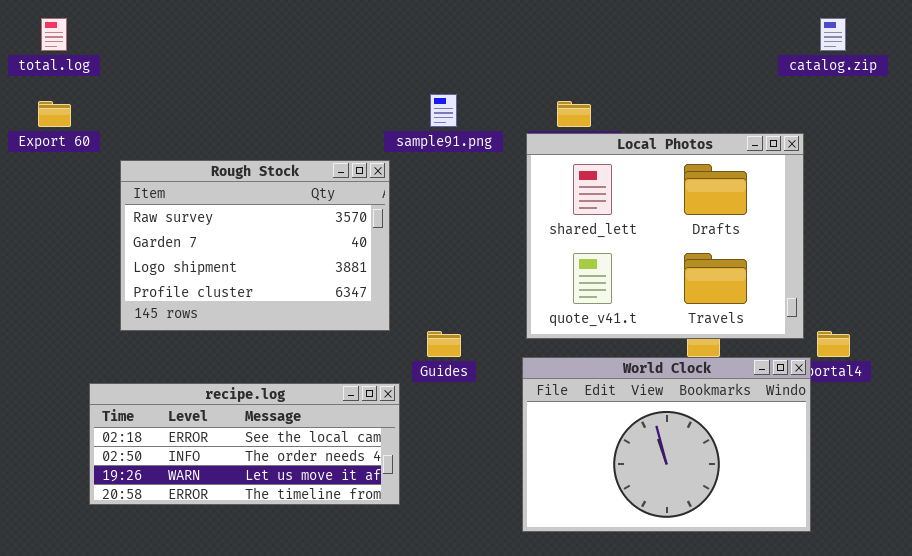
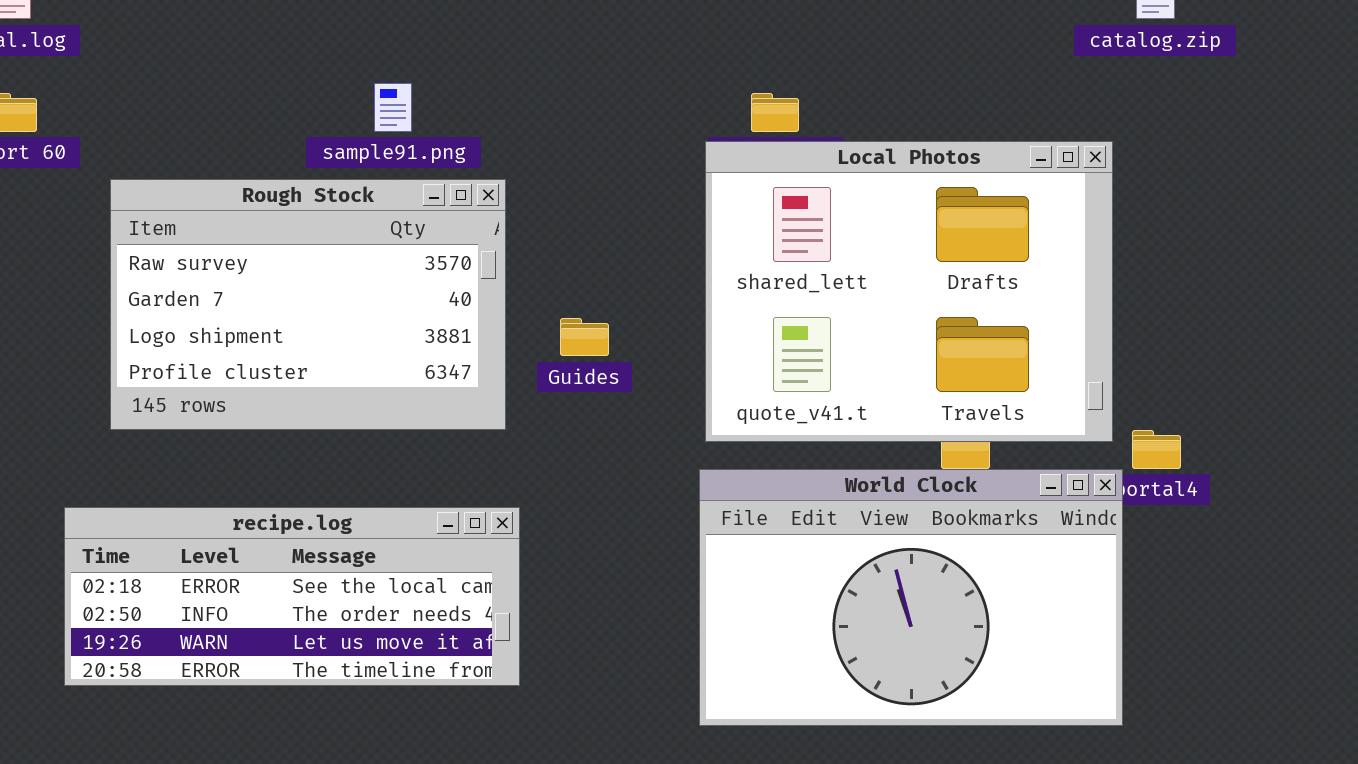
sample91.png: [430,94,457,127] -> [374,83,412,132], moved
Guides: [427,331,461,357] -> [560,318,609,356], moved

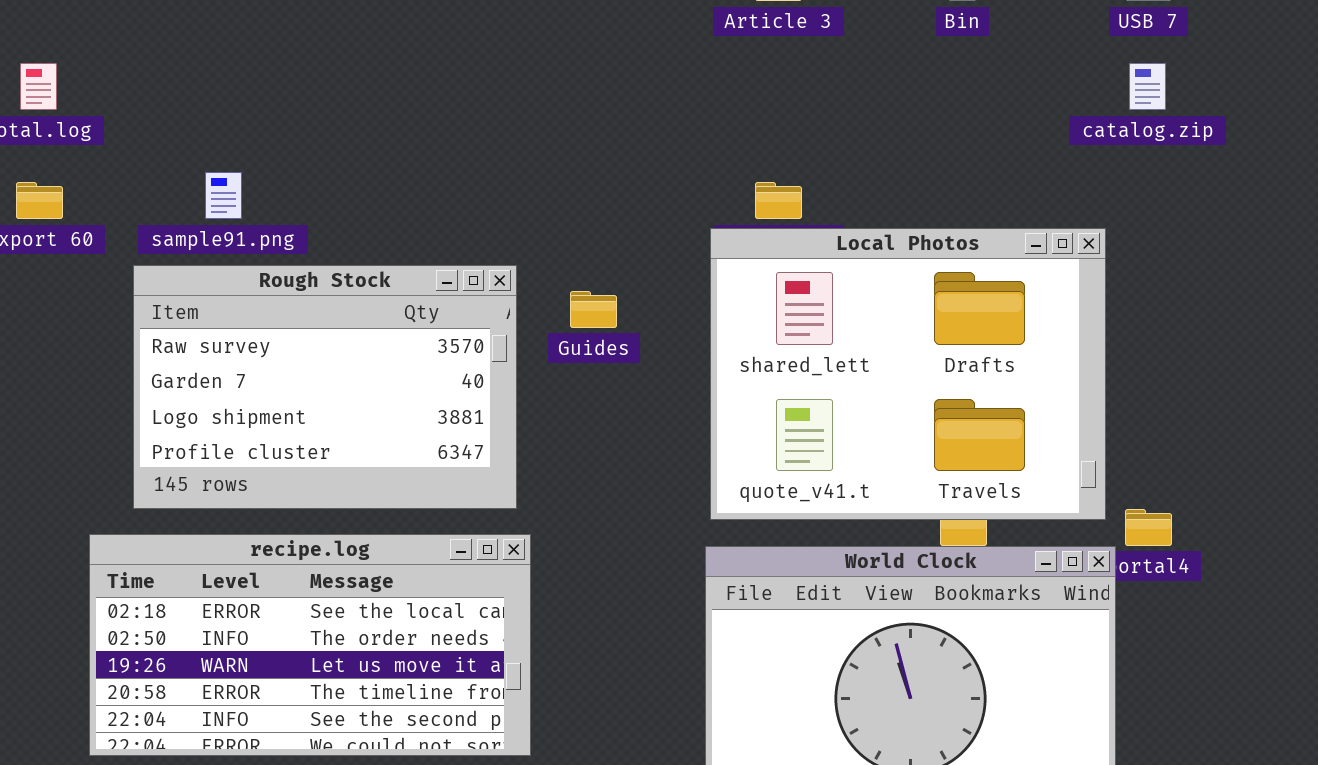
sample91.png: [374,83,412,132] -> [205,172,242,219], moved
Guides: [560,318,609,356] -> [570,291,617,328], moved
recipe.log: [64,507,520,686] -> [89,534,531,756], resized

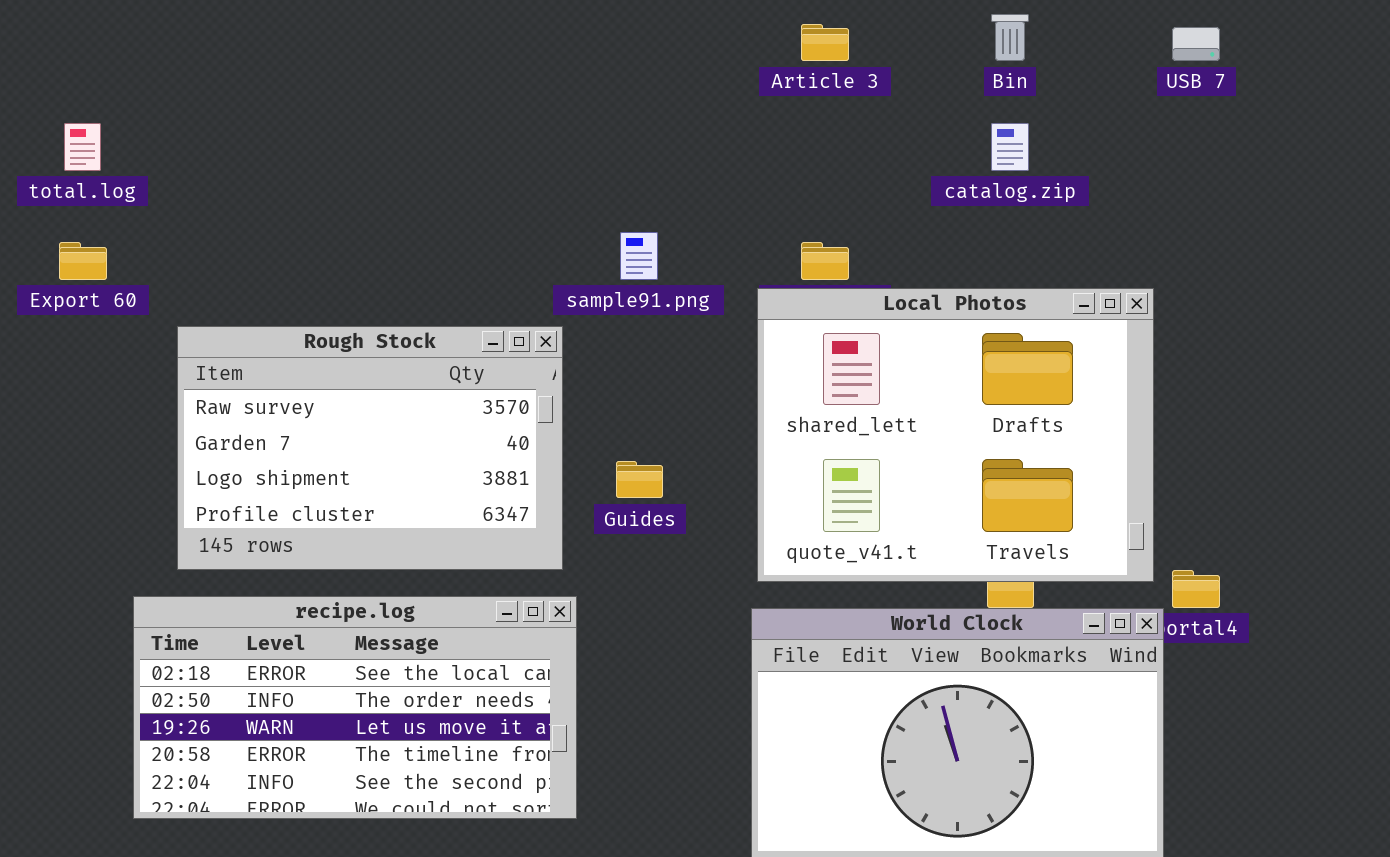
catalog.zip: [1129,63,1166,110] -> [991,123,1029,171], moved
sample91.png: [205,172,242,219] -> [620,232,658,280], moved
Guides: [570,291,617,328] -> [616,461,663,498], moved

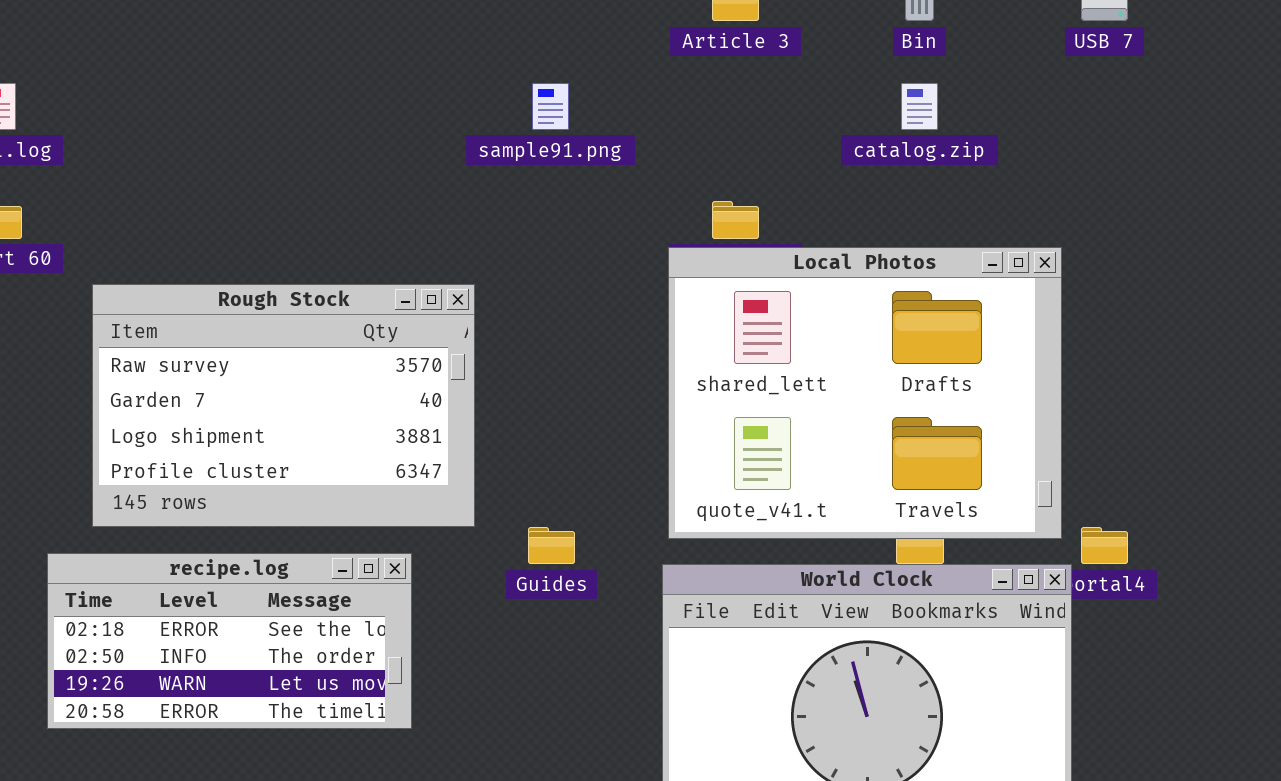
sample91.png: [620,232,658,280] -> [532,83,569,130], moved
Guides: [616,461,663,498] -> [528,527,575,564], moved
recipe.log: [133,596,577,819] -> [47,553,412,729], resized

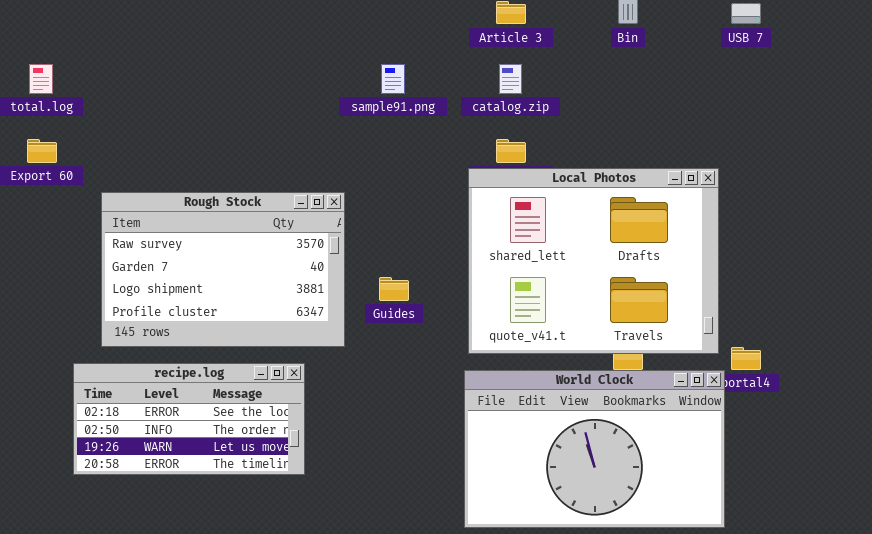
catalog.zip: [901,83,938,130] -> [499,64,522,94], moved
Guides: [528,527,575,564] -> [379,277,409,301], moved

